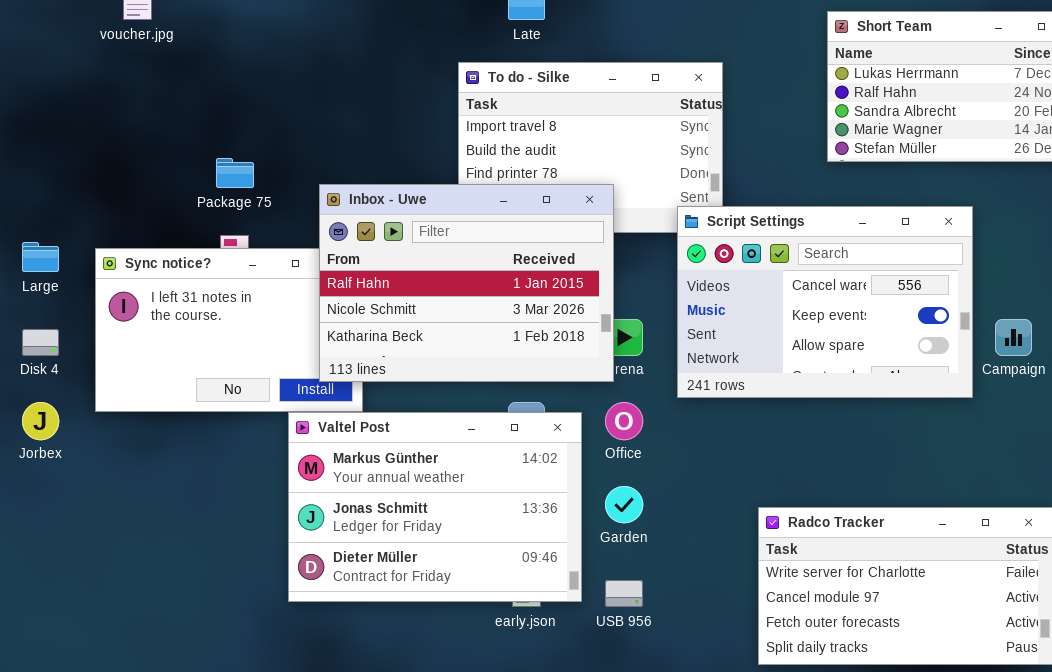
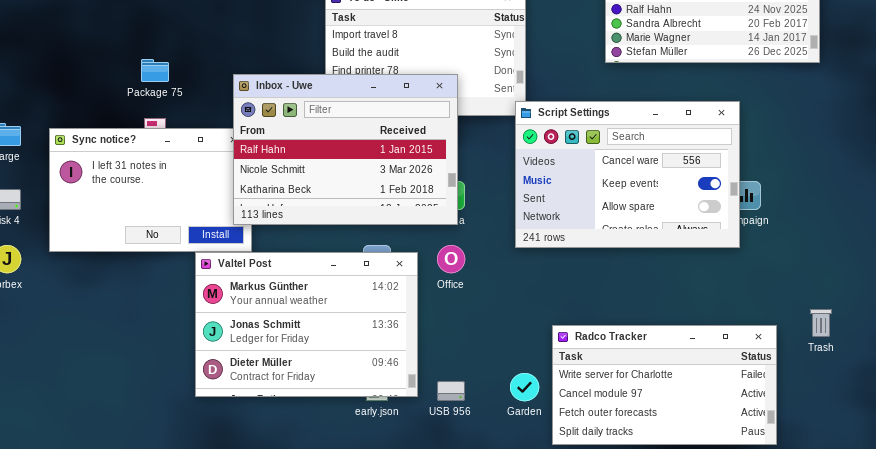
Inbox - Uwe: [319,184,614,382] -> [233,74,458,225], moved
Script Settings: [677,206,973,398] -> [515,101,740,248], moved
Garden: [605,486,643,523] -> [510,373,539,401], moved

